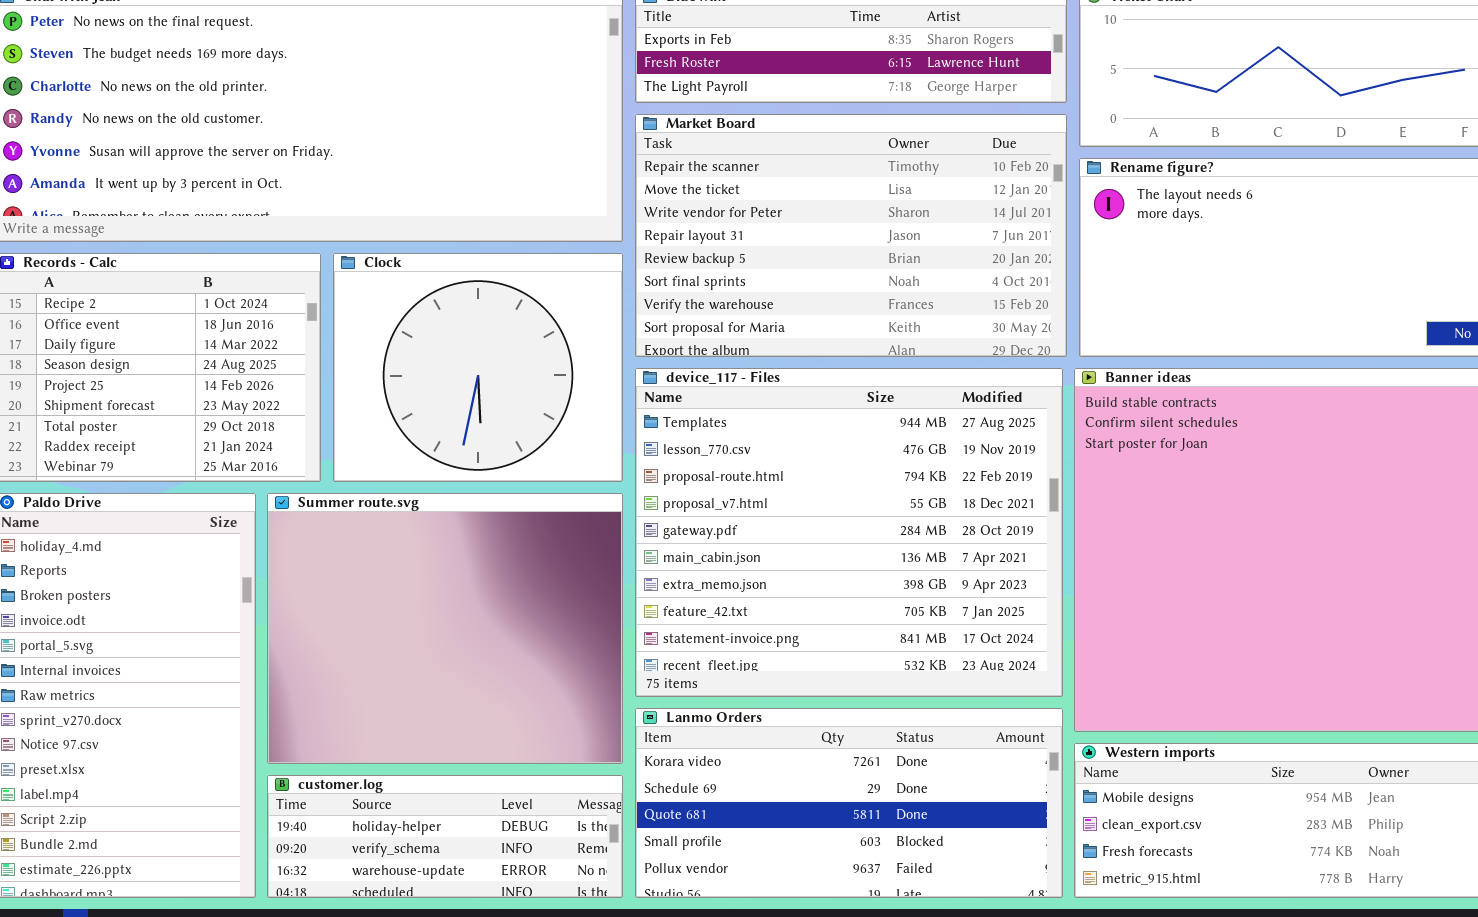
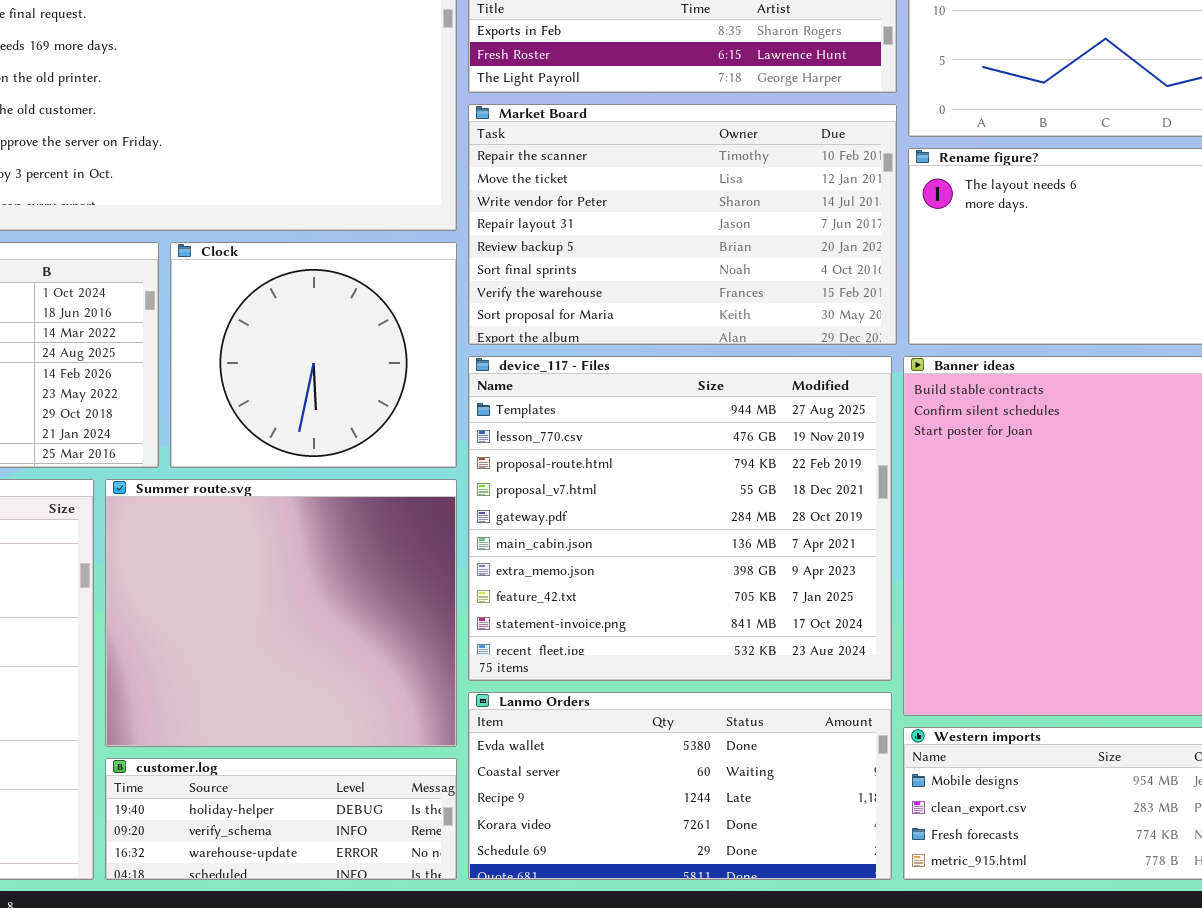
Lanmo Orders: [635,708,1063,898] -> [468,692,892,880], scrolled up 3 rows

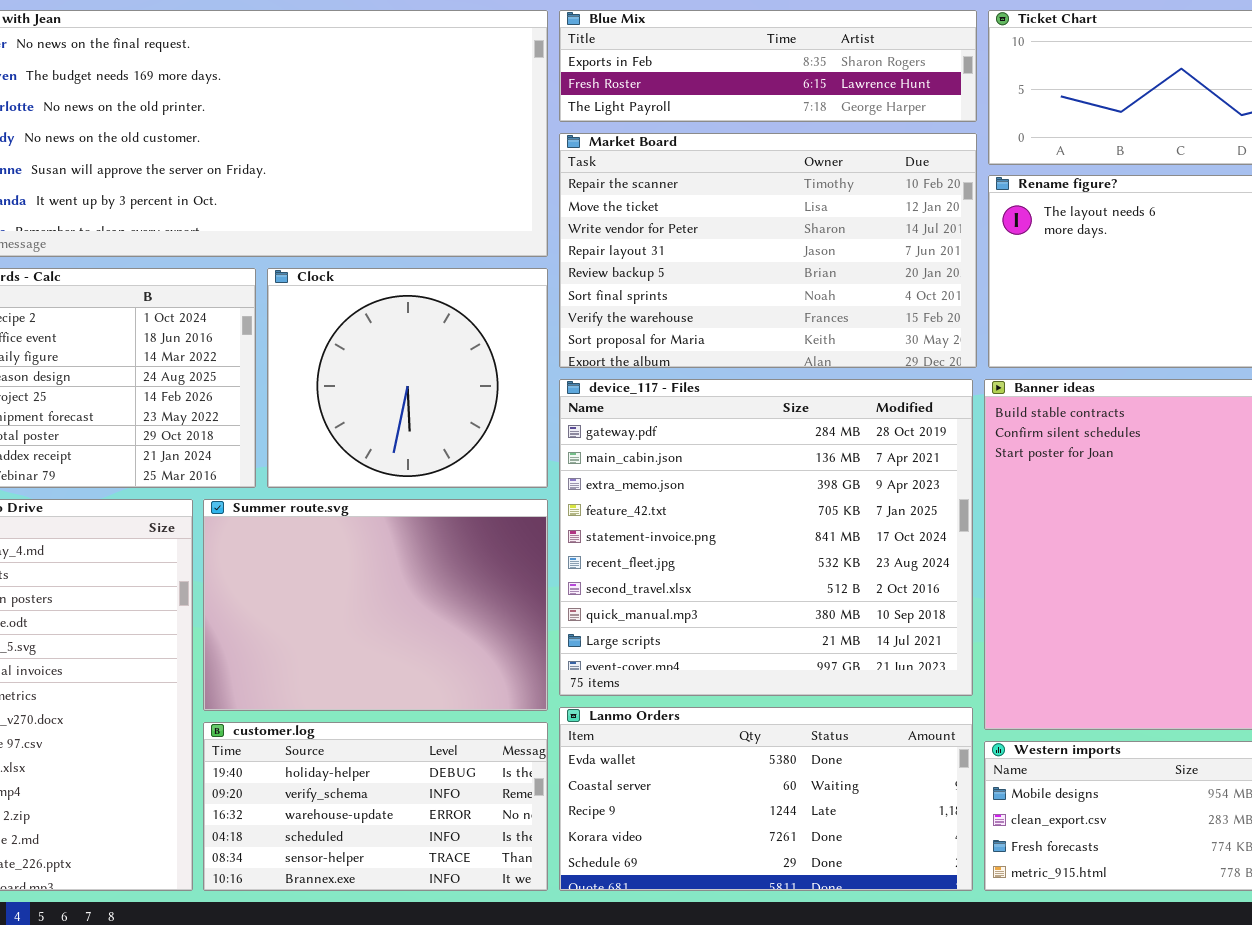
device_117 - Files: [468,356,892,681] -> [559,379,973,696], scrolled down 4 rows
Summer route.svg: [105,479,457,747] -> [203,499,548,711], resized
customer.log: [105,758,457,880] -> [203,722,548,891], resized

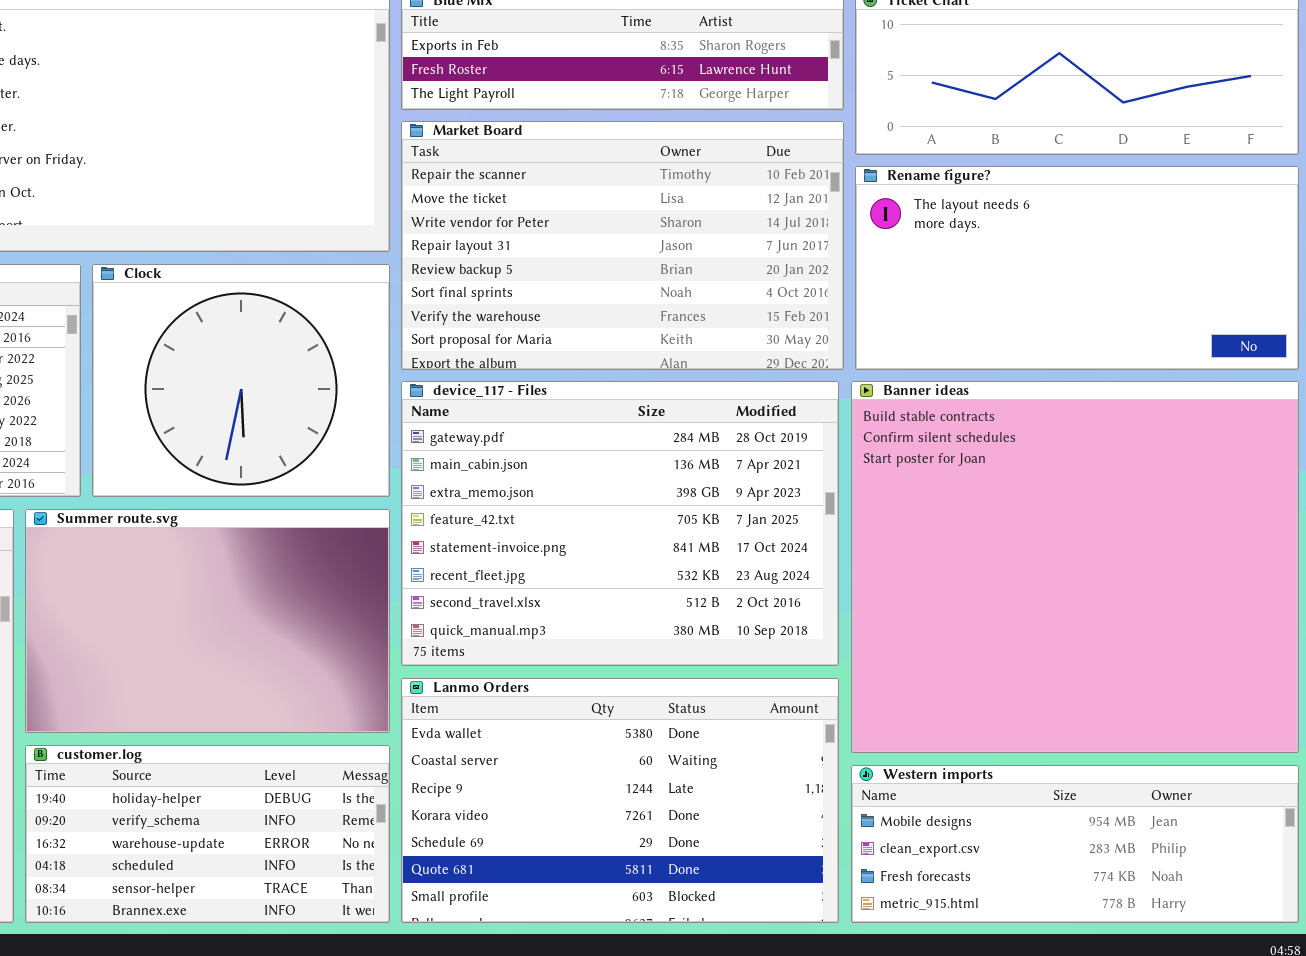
device_117 - Files: [559,379,973,696] -> [401,381,839,666], resized
Lanmo Orders: [559,707,973,891] -> [401,678,839,923], resized

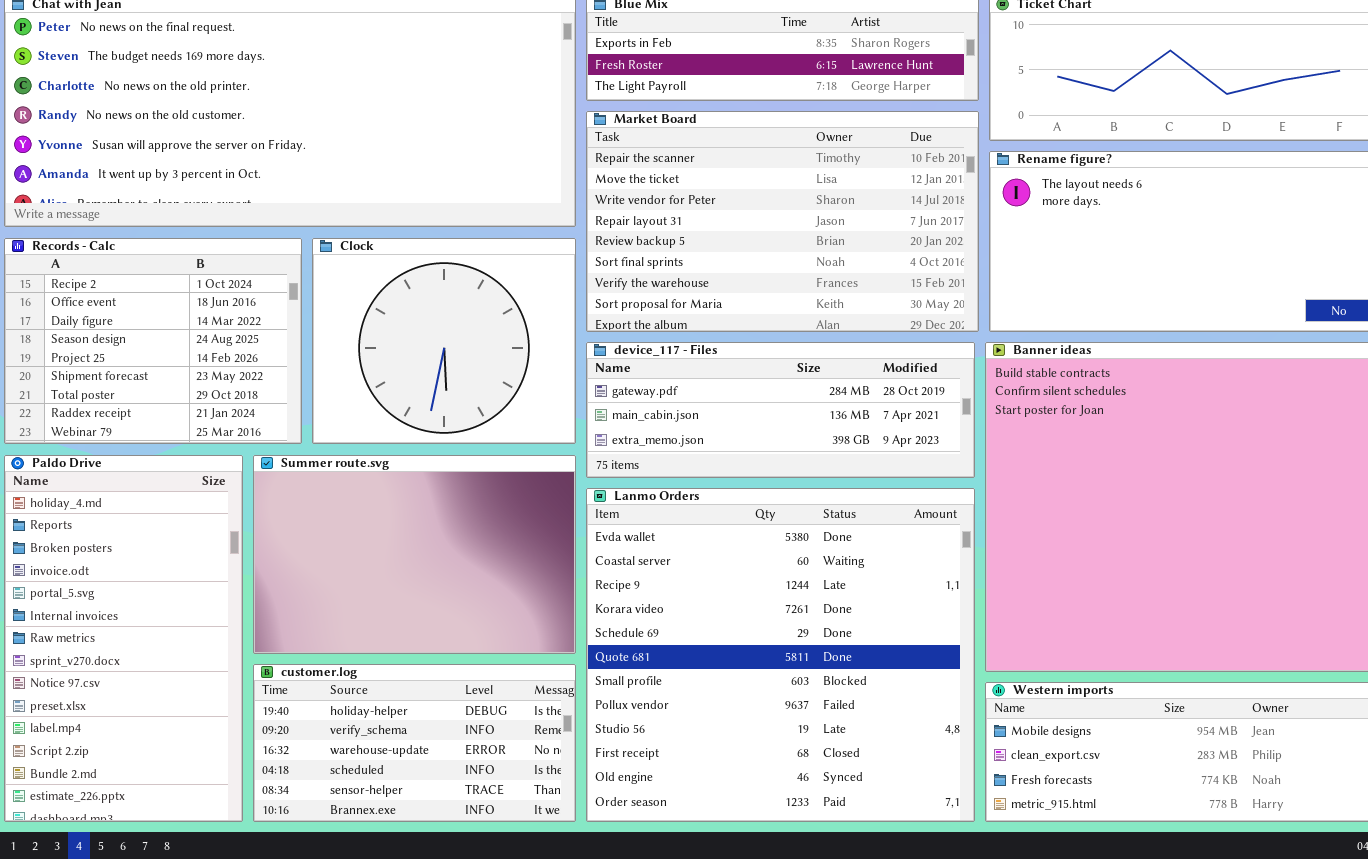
device_117 - Files: [401,381,839,666] -> [586,342,975,478], resized
Lanmo Orders: [401,678,839,923] -> [586,488,975,822], resized

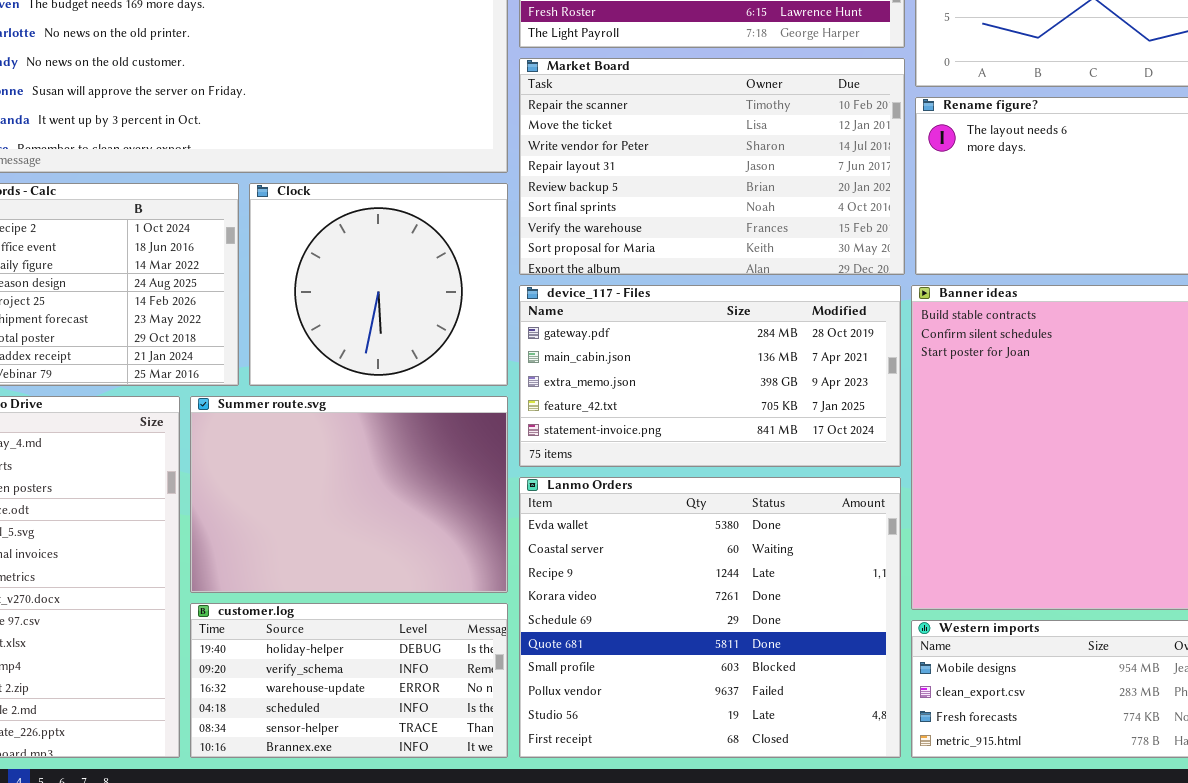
device_117 - Files: [586,342,975,478] -> [519,285,901,467], resized
Lanmo Orders: [586,488,975,822] -> [519,477,901,758], resized

